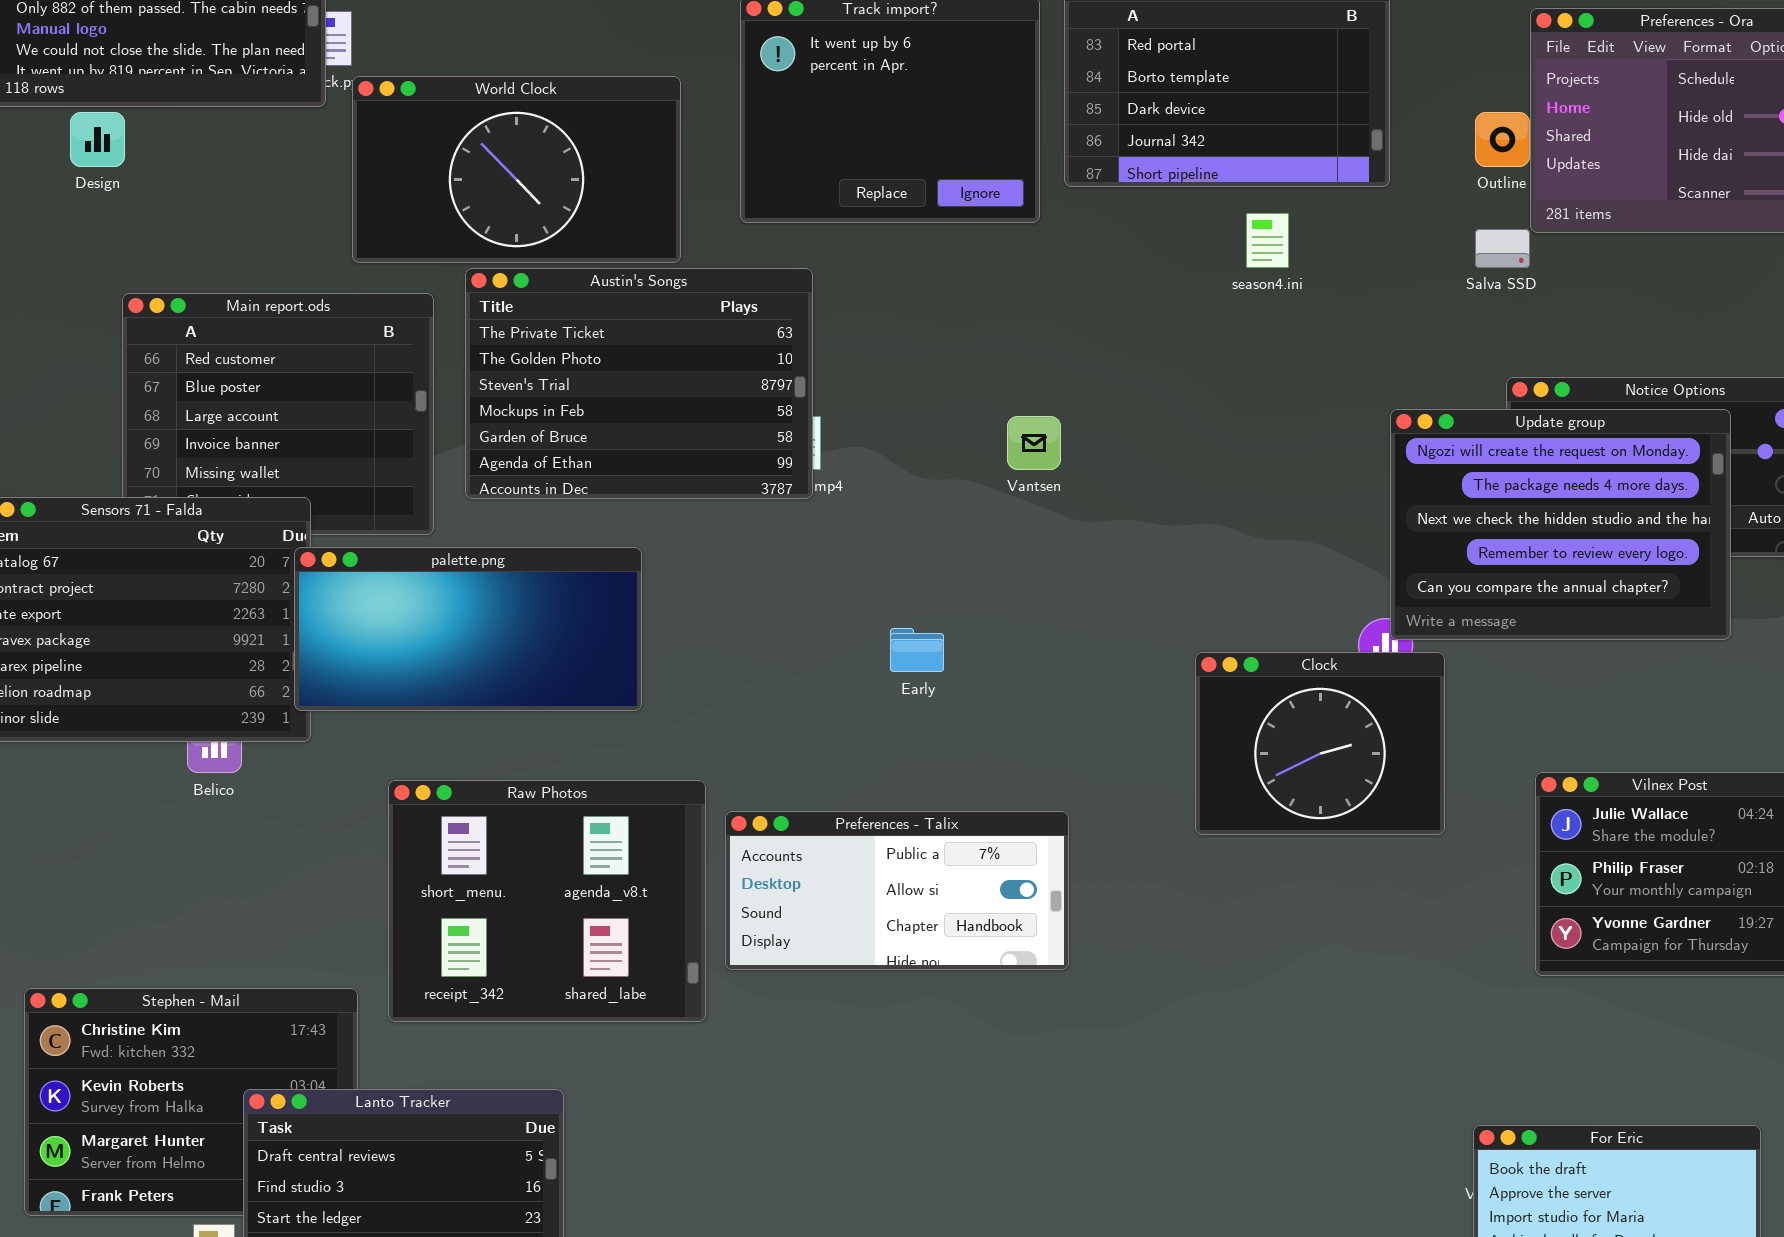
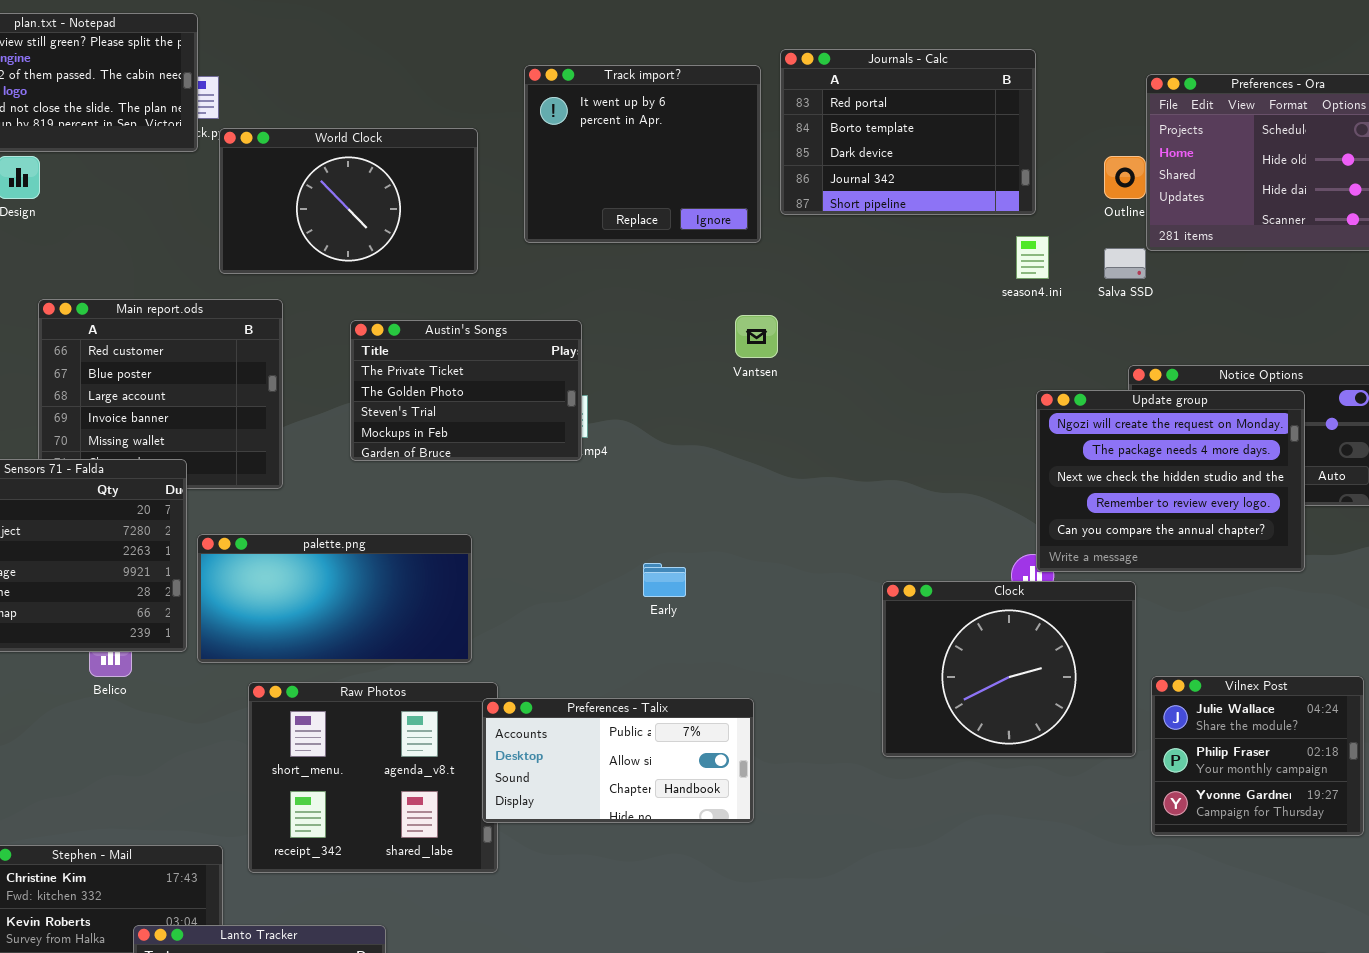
season4.ini: [1246,213,1289,268] -> [1016,236,1049,279], moved
Austin's Songs: [465,268,813,499] -> [350,320,582,461], resized
Vantsen: [1007,416,1061,470] -> [735,315,778,358], moved
palette.png: [294,547,642,711] -> [197,534,472,663], moved
Clock: [1195,652,1445,835] -> [882,581,1136,757], resized
Preferences - Talix: [725,811,1069,970] -> [482,698,754,823], moved

